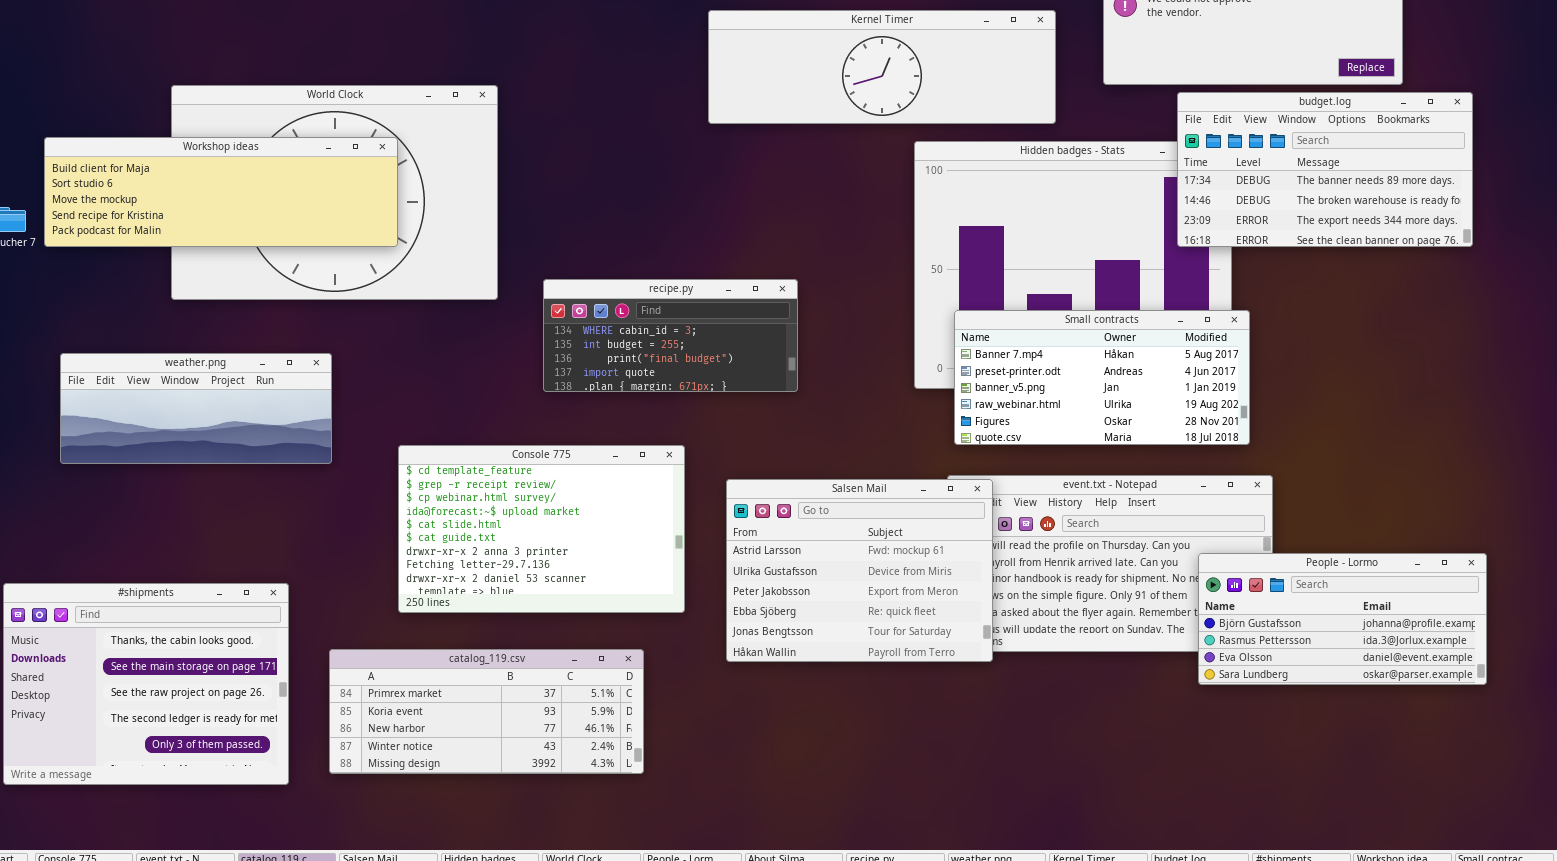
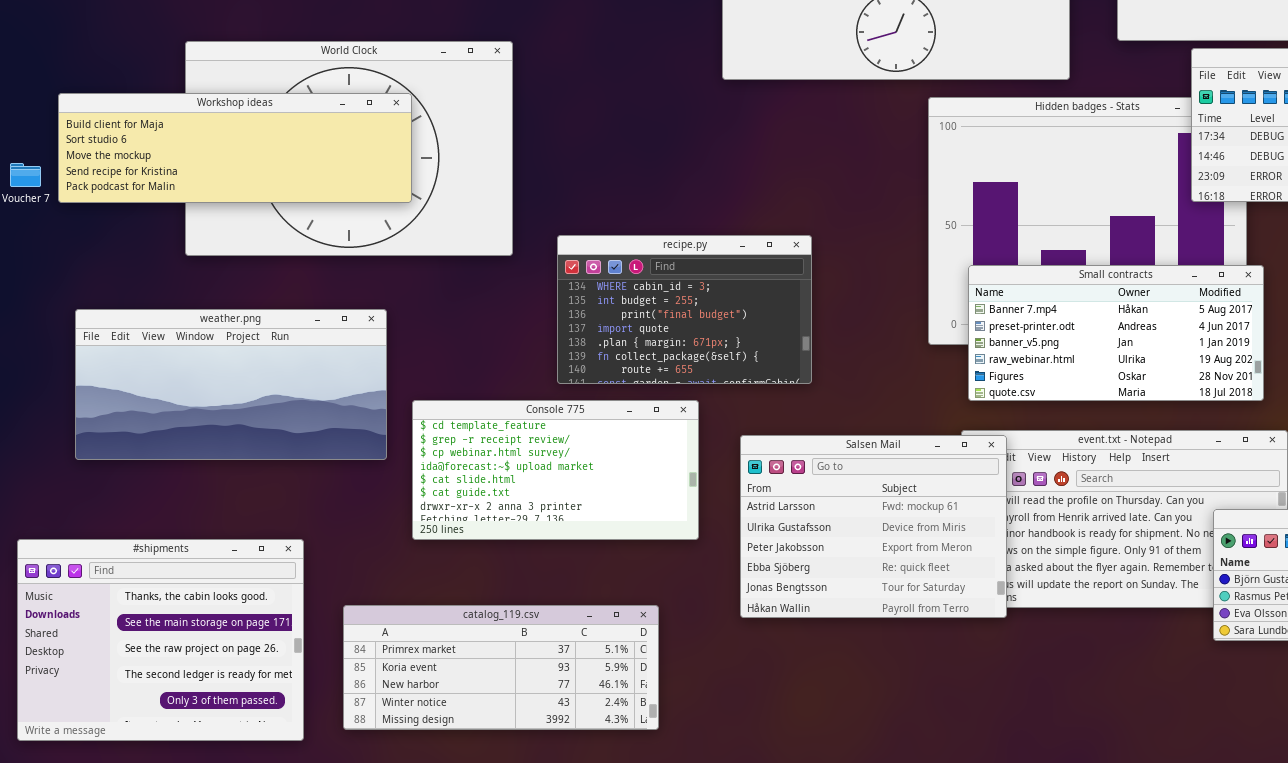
recipe.py: [543,279,798,392] -> [557,235,812,384], resized
weather.png: [60,353,332,464] -> [75,309,387,460], resized
Console 775: [398,445,685,613] -> [412,400,699,540], resized

